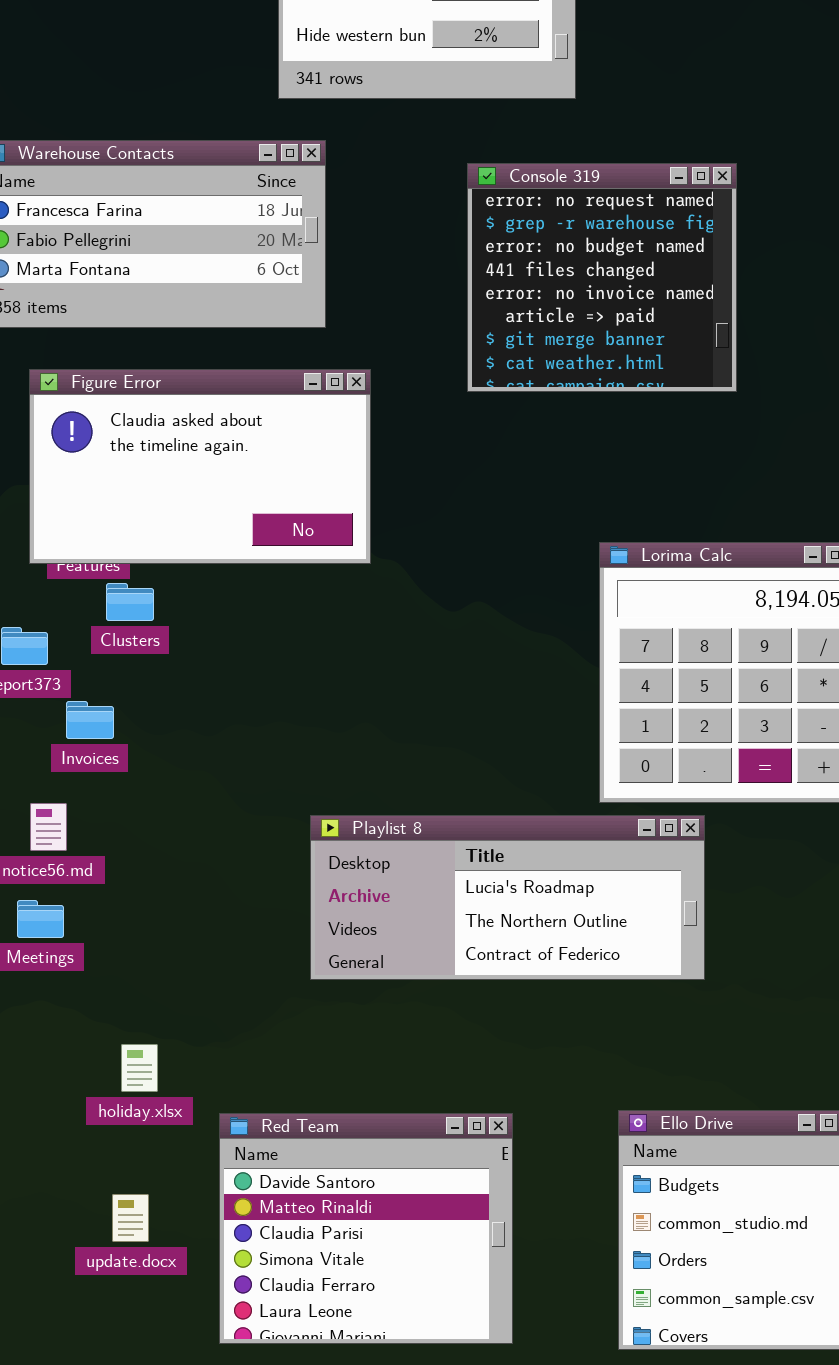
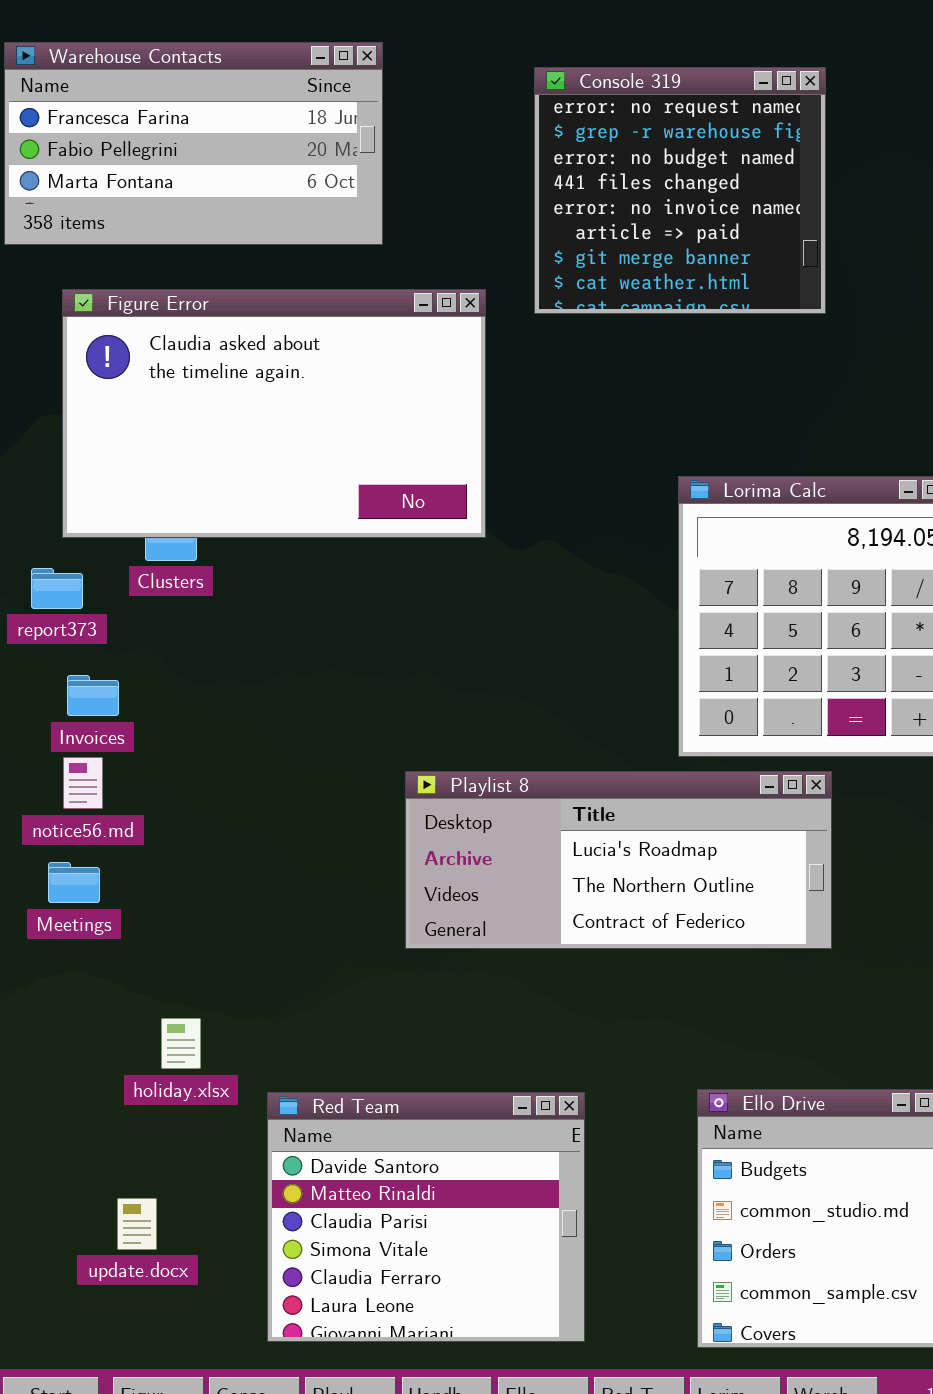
Figure Error: [29,369,371,564] -> [62,289,486,538], resized
Invoices: [66,701,114,739] -> [67,675,119,716], moved
Playlist 8: [310,815,705,980] -> [405,771,832,949], moved
update.docx: [112,1194,149,1242] -> [117,1198,157,1250], moved

